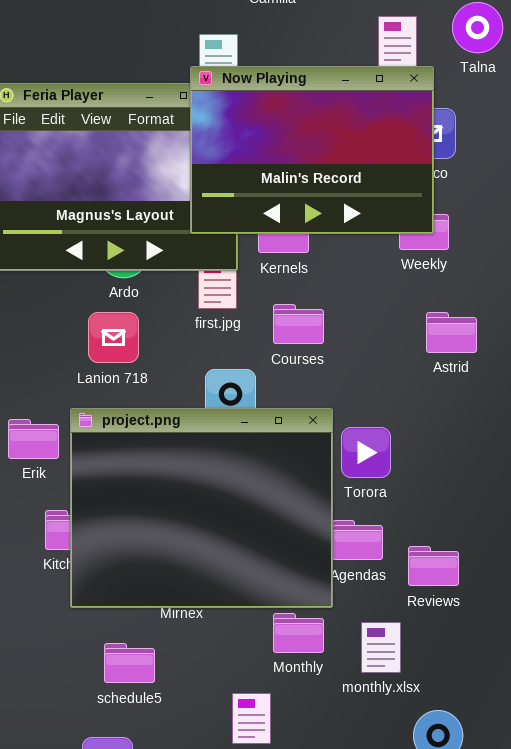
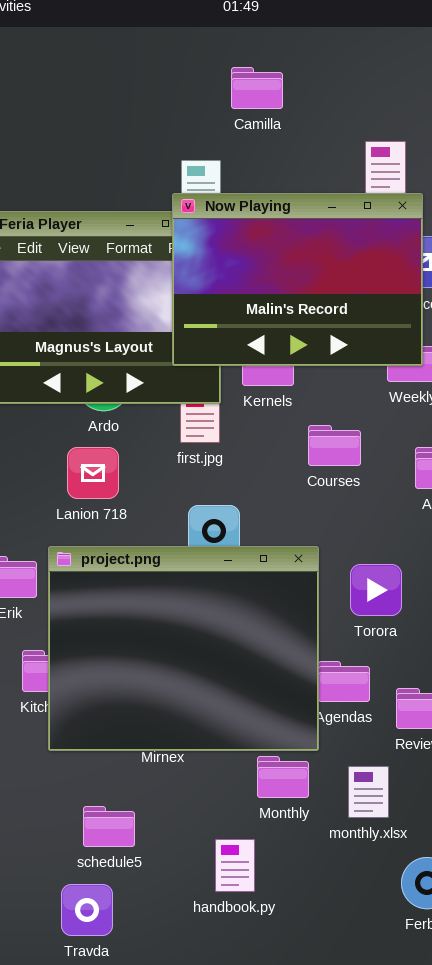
Courses: [273,304,324,344] -> [308,425,361,466], moved
Torora: [341,427,391,478] -> [350,564,402,616], moved
schedule5: [104,643,155,683] -> [83,806,135,847], moved

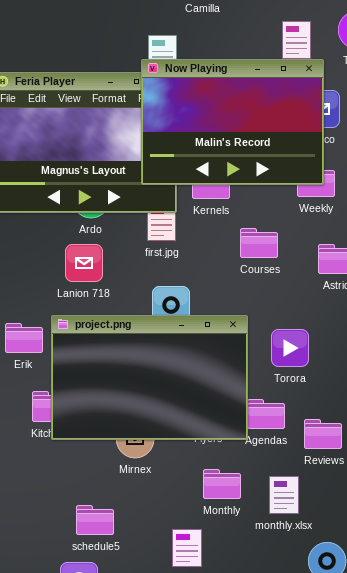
project.png: [48,546,319,751] -> [51,315,248,440], resized

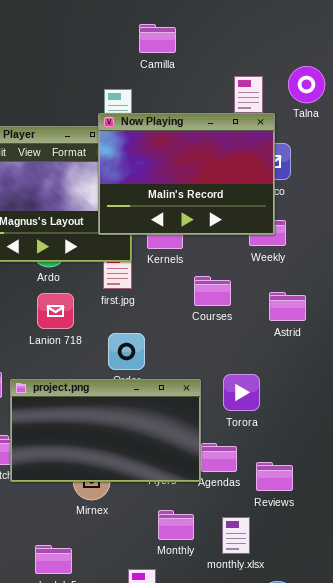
Lanion 718: [65,244,103,282] -> [37,293,74,329], moved
project.png: [51,315,248,440] -> [10,379,201,482], resized

